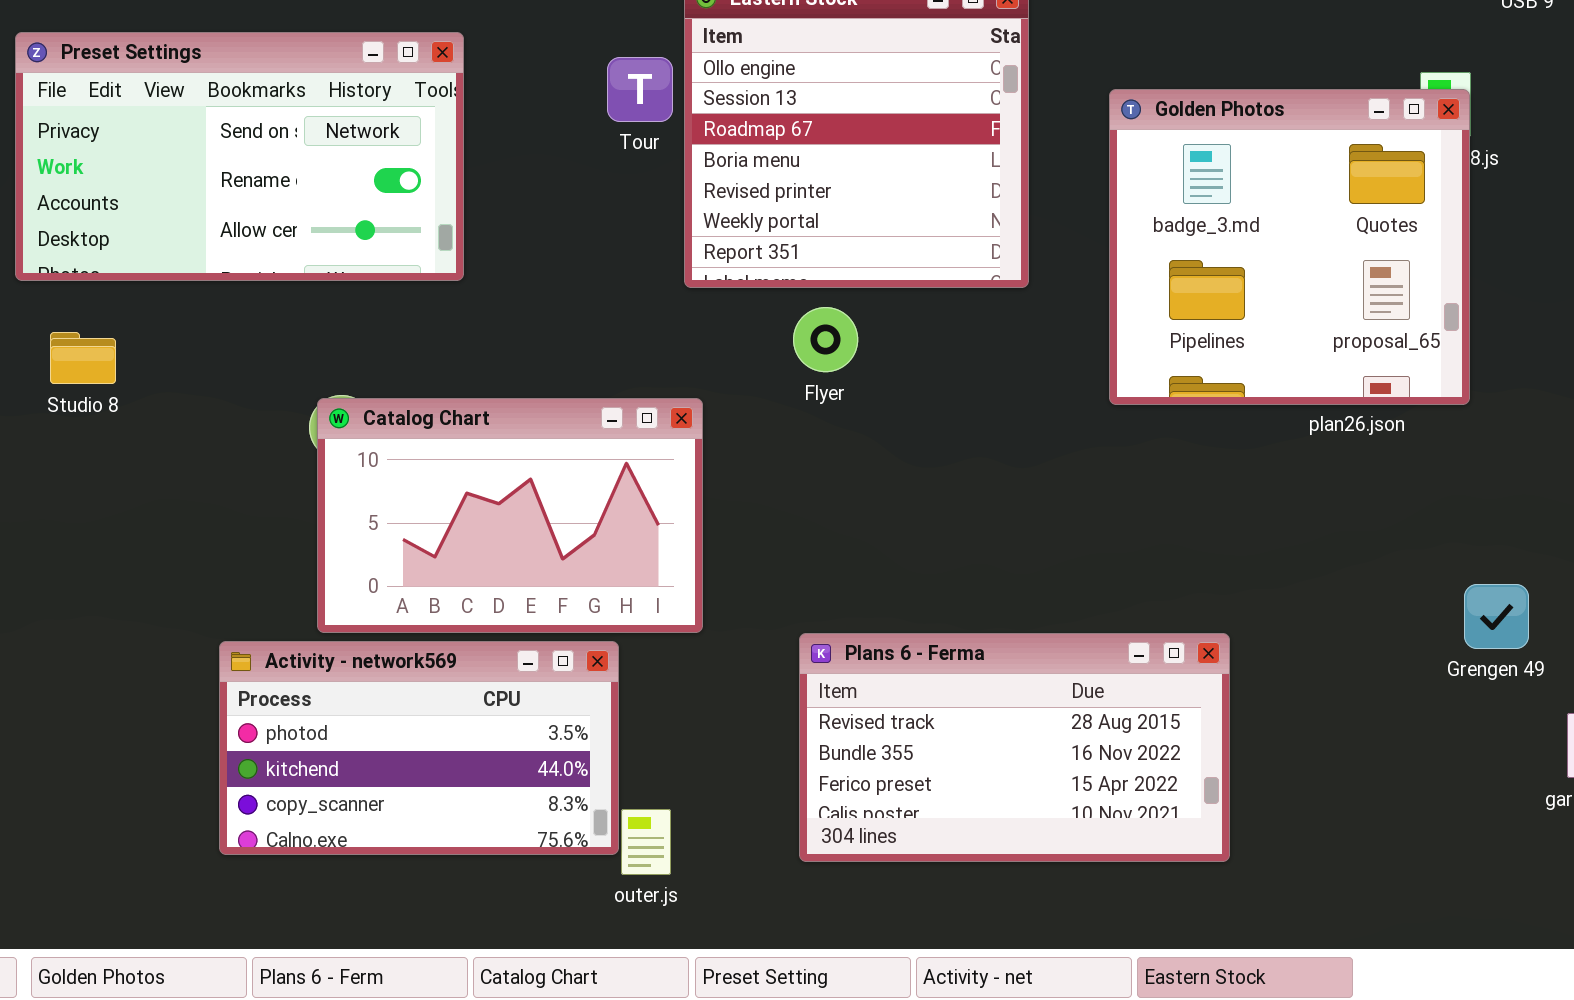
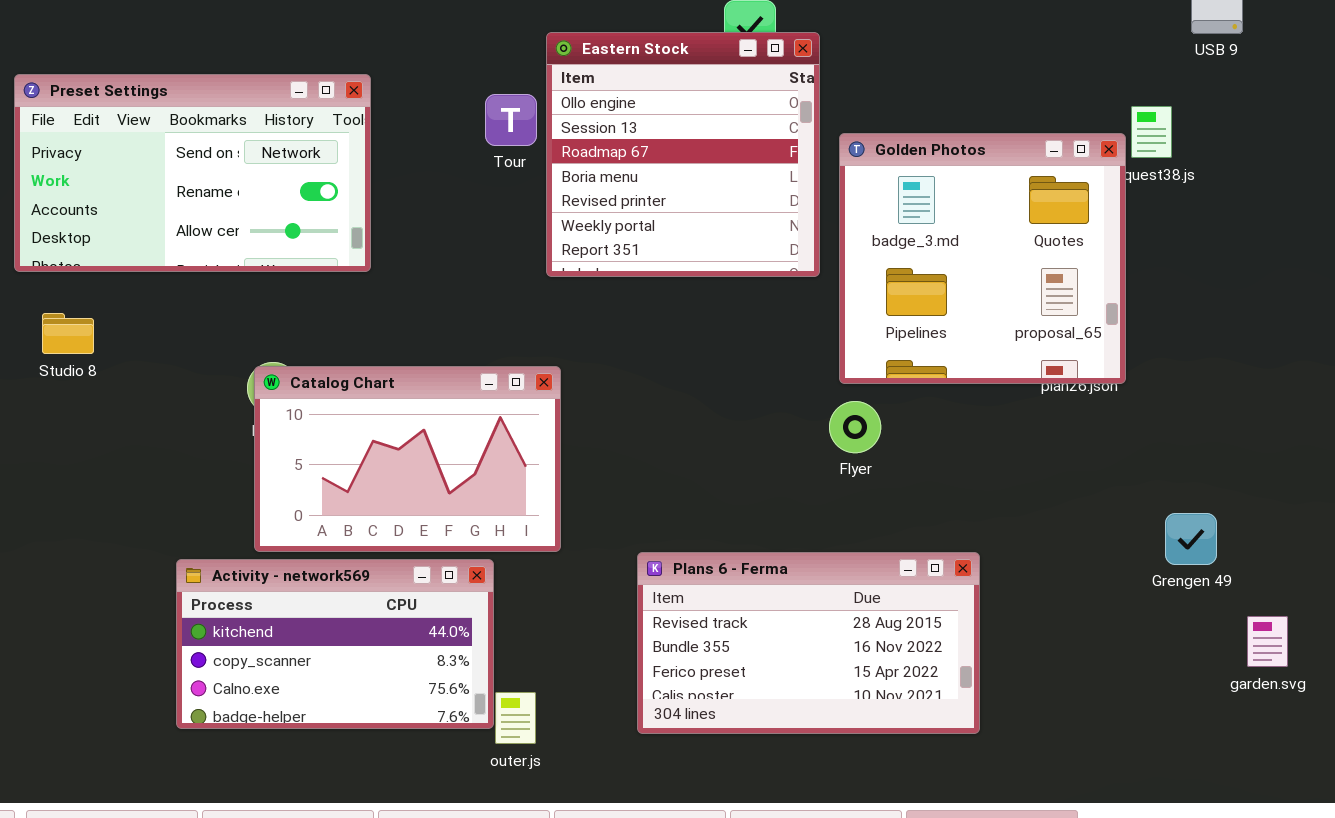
Golden Photos: [1109,89,1470,405] -> [839,133,1126,384], moved
Flyer: [793,307,858,372] -> [829,401,881,453], moved
Activity - network569: [219,641,619,855] -> [176,559,494,729], scrolled down 1 row

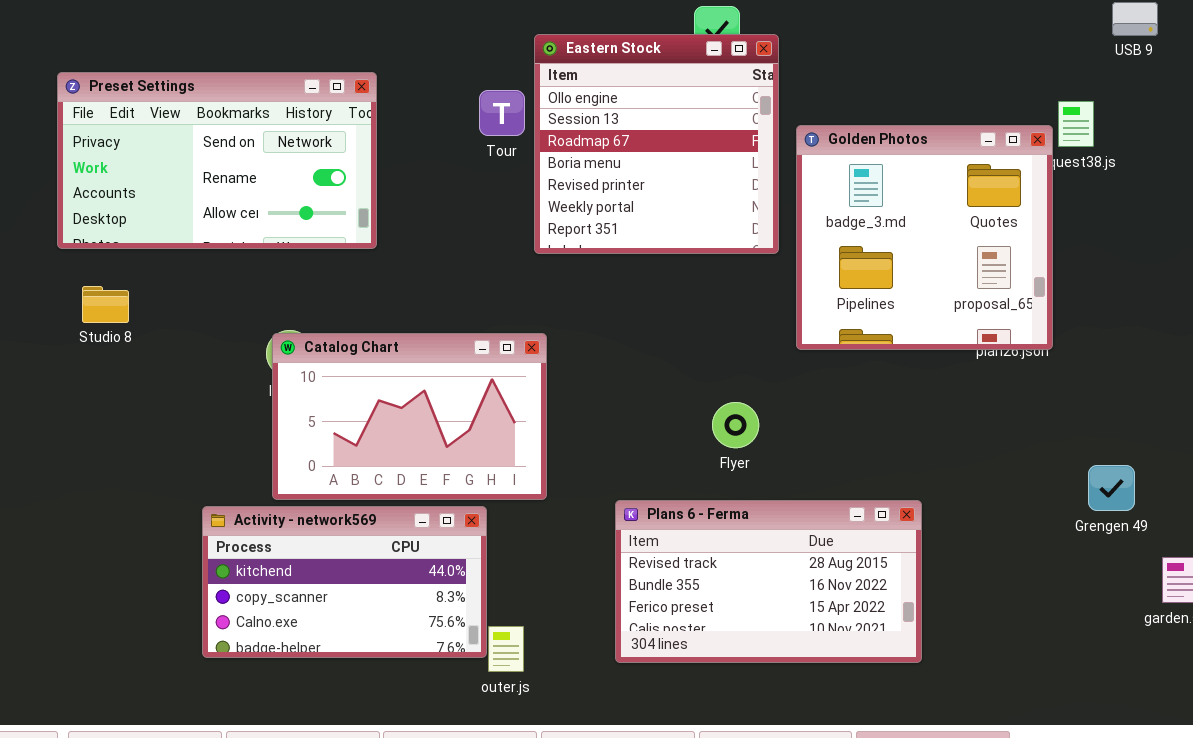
Flyer: [829,401,881,453] -> [712,402,759,448], moved

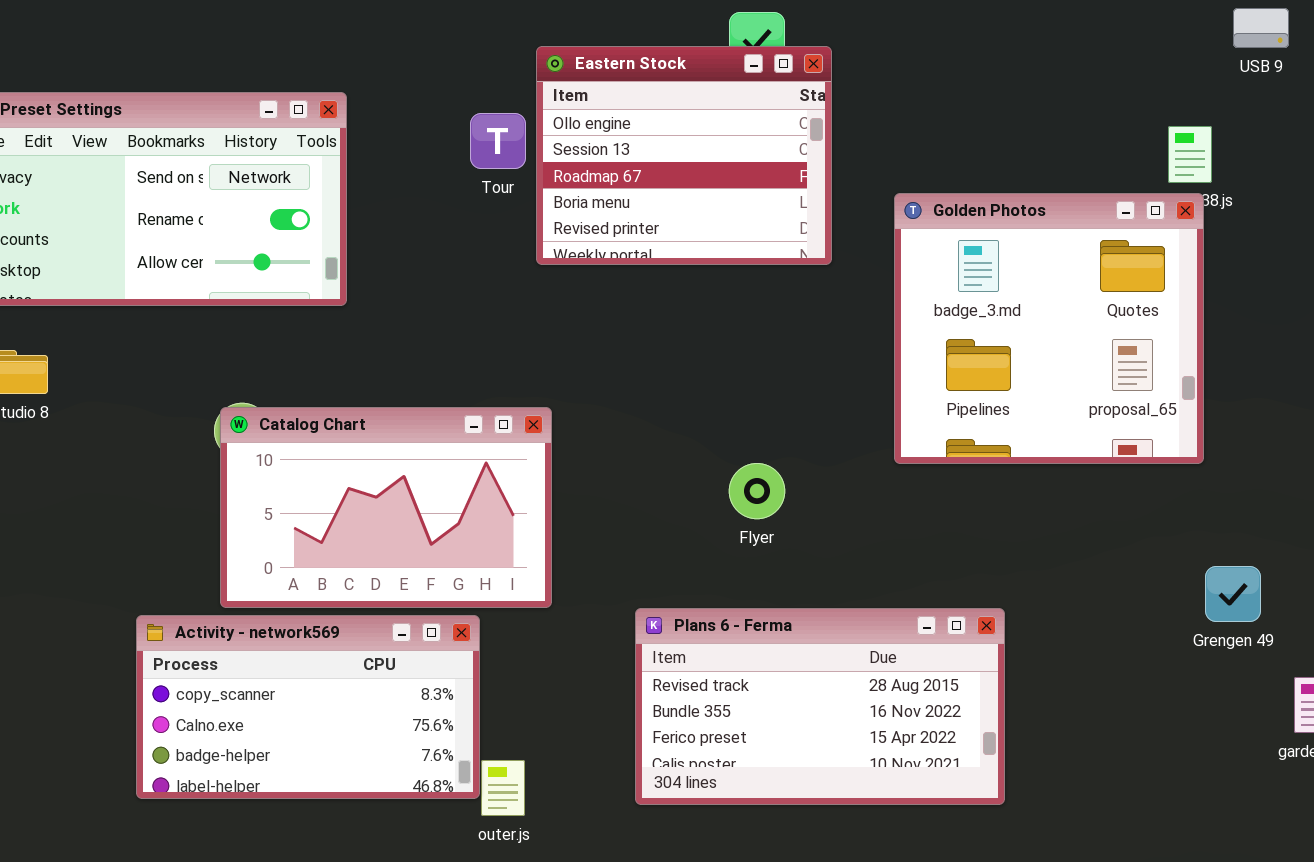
Eastern Stock: [534,34,779,254] -> [536,46,832,265], resized
Golden Photos: [796,125,1053,350] -> [894,193,1204,464], moved
Flyer: [712,402,759,448] -> [729,463,785,519], moved
Activity - network569: [202,506,487,658] -> [136,615,480,799], scrolled down 1 row

